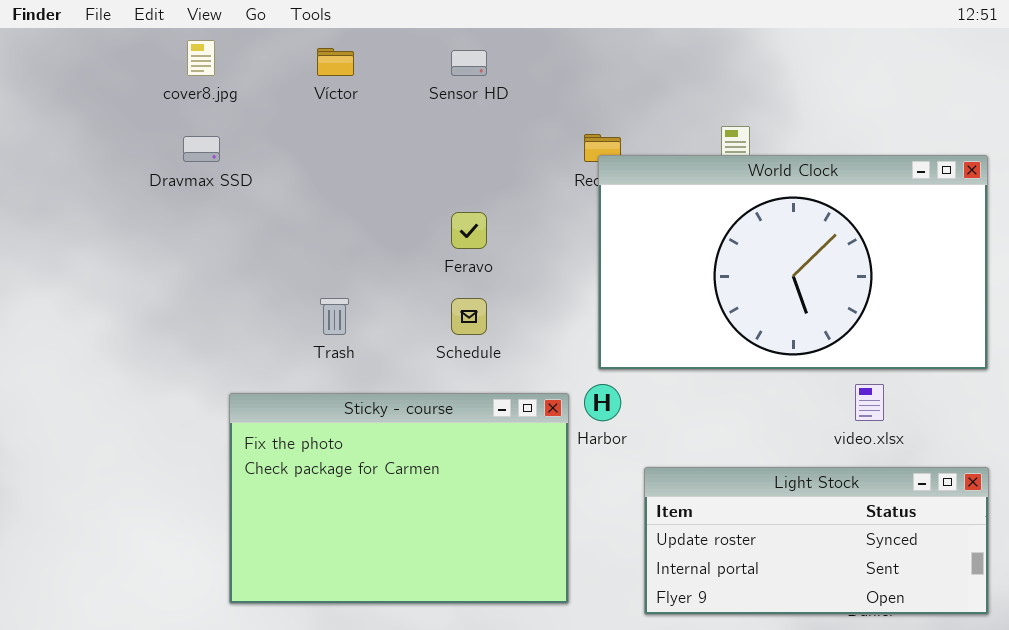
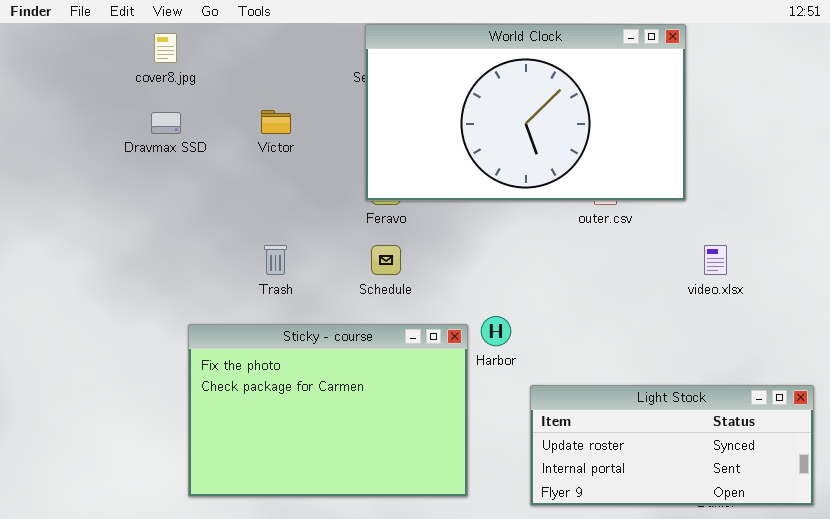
Víctor: [317,48,354,76] -> [261,110,291,134], moved
World Clock: [598,155,988,370] -> [365,24,686,201], moved
video.xlsx: [855,384,884,421] -> [704,245,727,275], moved

